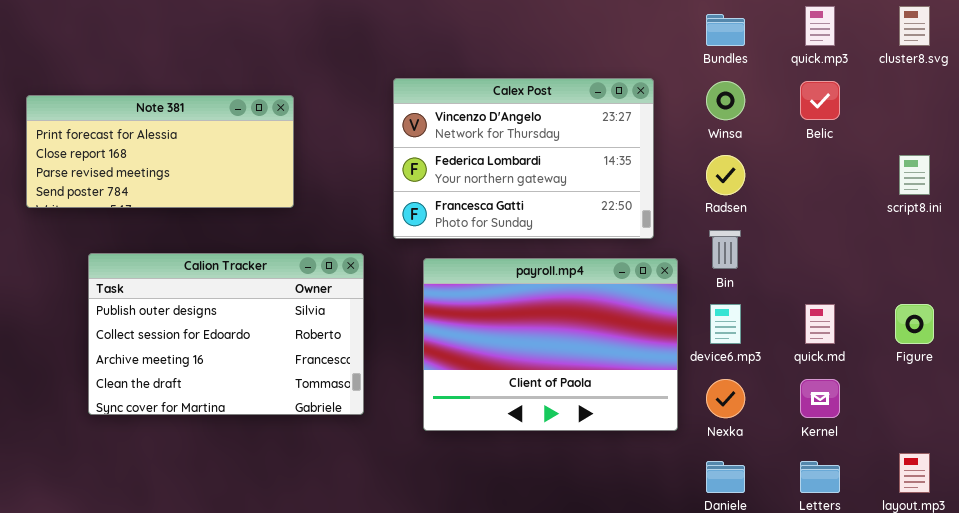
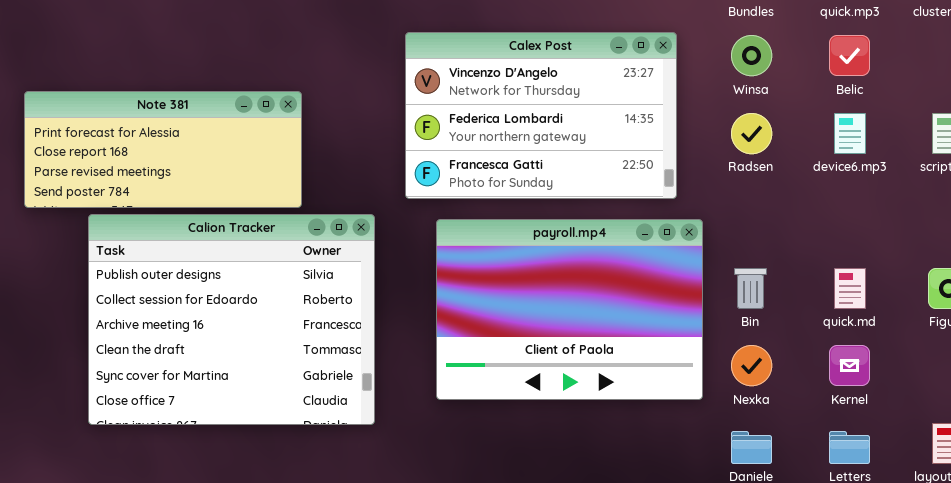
Note 381: [26,95,294,208] -> [24,91,302,208], moved
Bin: [709,230,741,269] -> [734,268,767,309], moved
Calion Tracker: [88,253,364,415] -> [88,214,375,425], resized
device6.mp3: [710,304,741,344] -> [834,113,866,154], moved

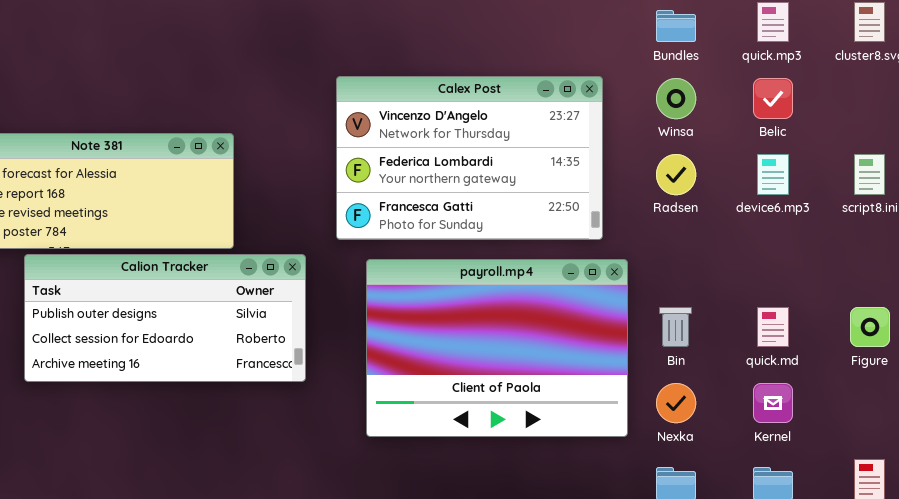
Calion Tracker: [88,214,375,425] -> [24,254,306,382], resized

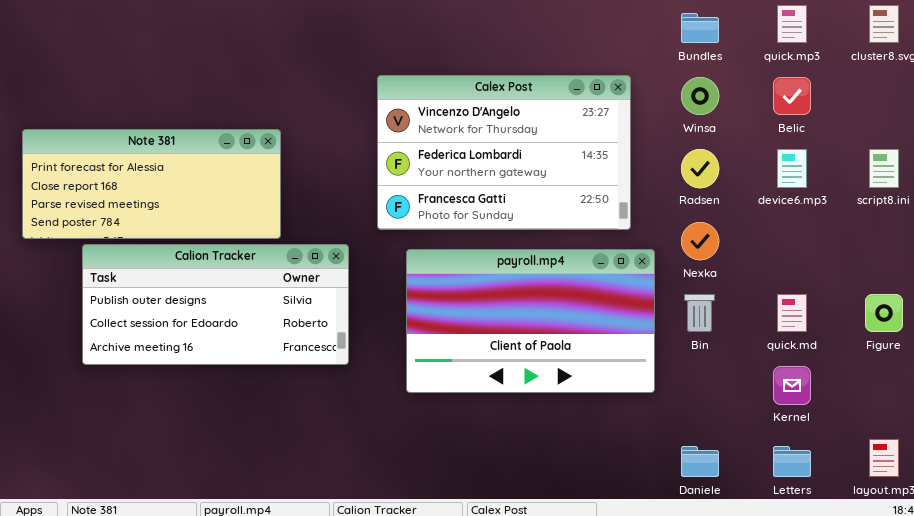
payroll.mp4: [366,259,628,437] -> [406,249,655,393], resized
Nexka: [656,383,696,423] -> [681,222,719,260], moved

